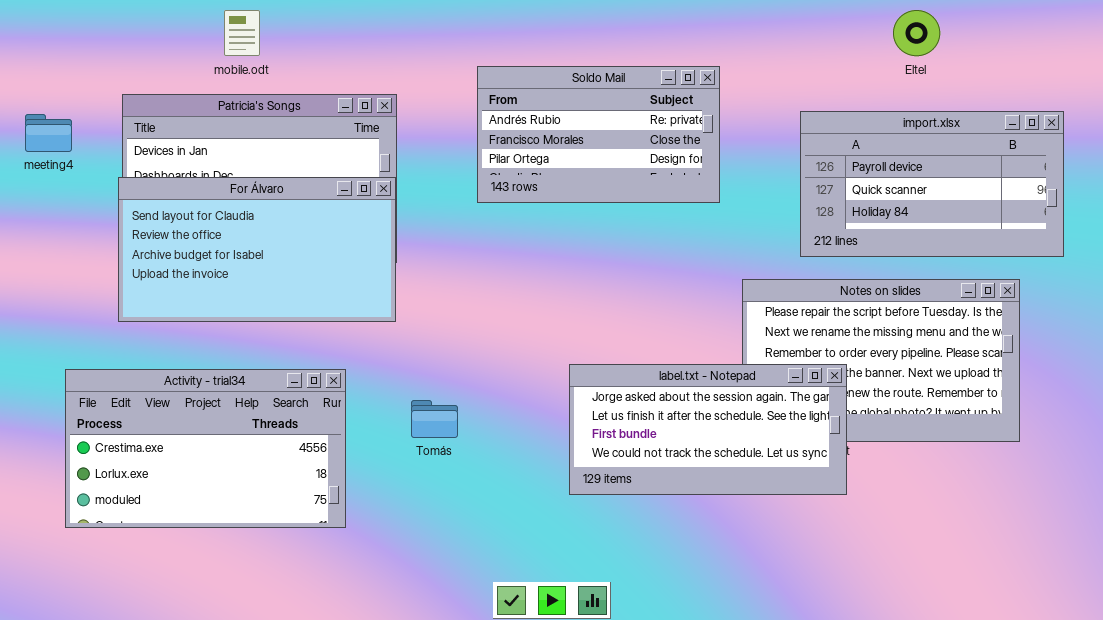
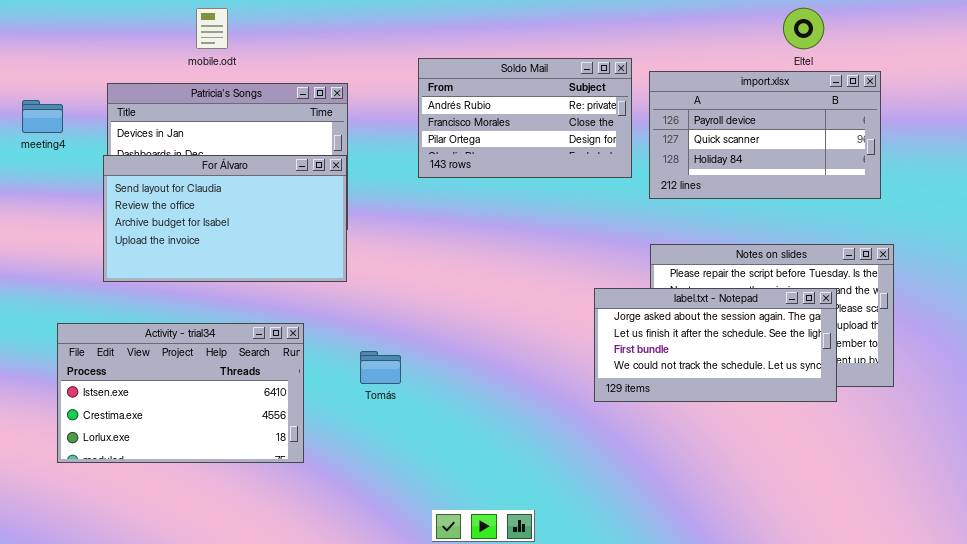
import.xlsx: [800,111,1064,257] -> [649,71,881,199], moved
label.txt - Notepad: [569,364,847,495] -> [594,288,837,402], moved
Activity - trial34: [65,369,346,528] -> [57,323,304,463], scrolled up 1 row

